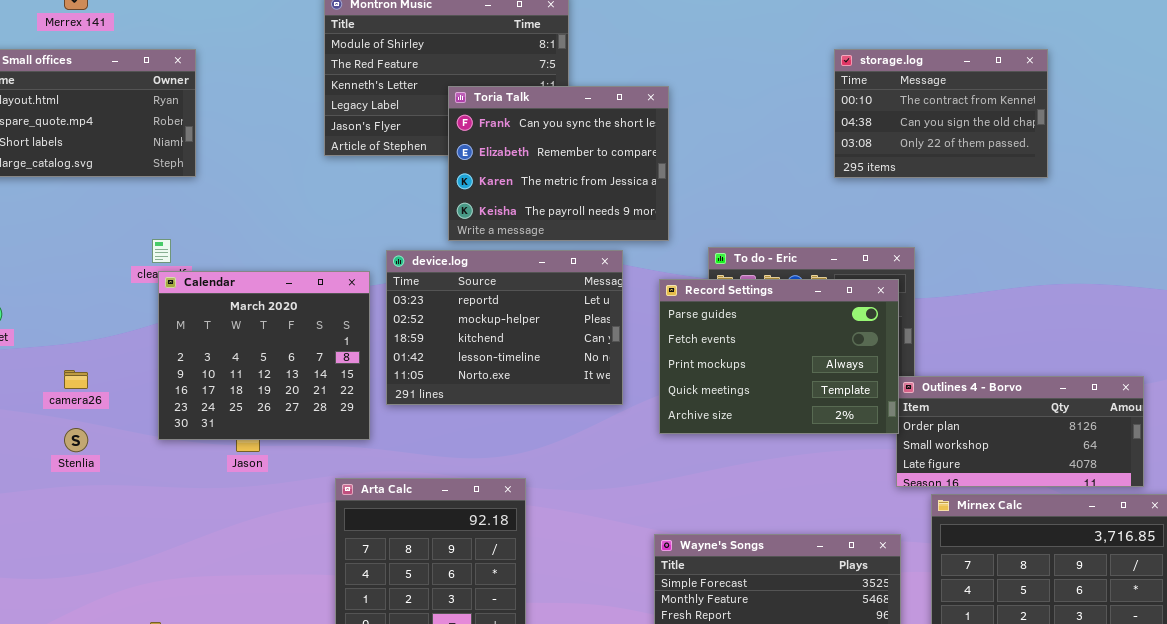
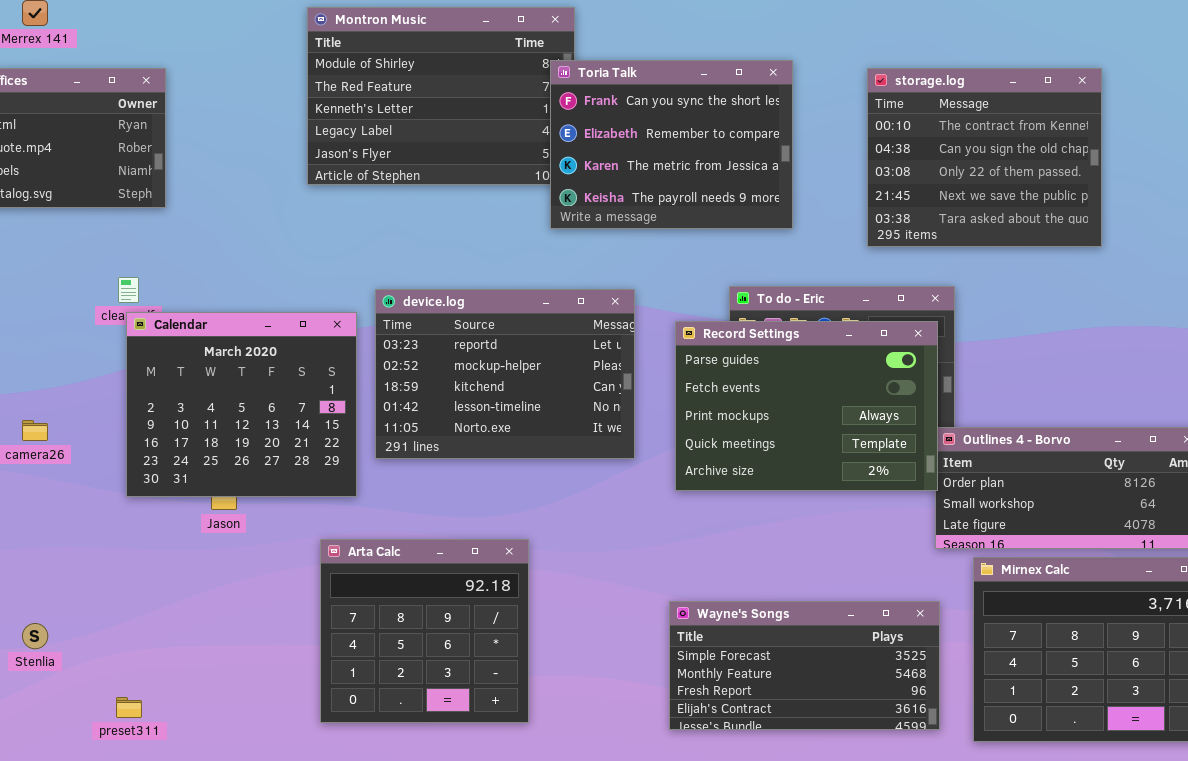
storage.log: [834,49,1048,178] -> [867,68,1102,247], resized
Toria Talk: [448,86,669,241] -> [550,60,793,229], moved
Stenlia: [64,428,88,452] -> [22,623,48,649], moved

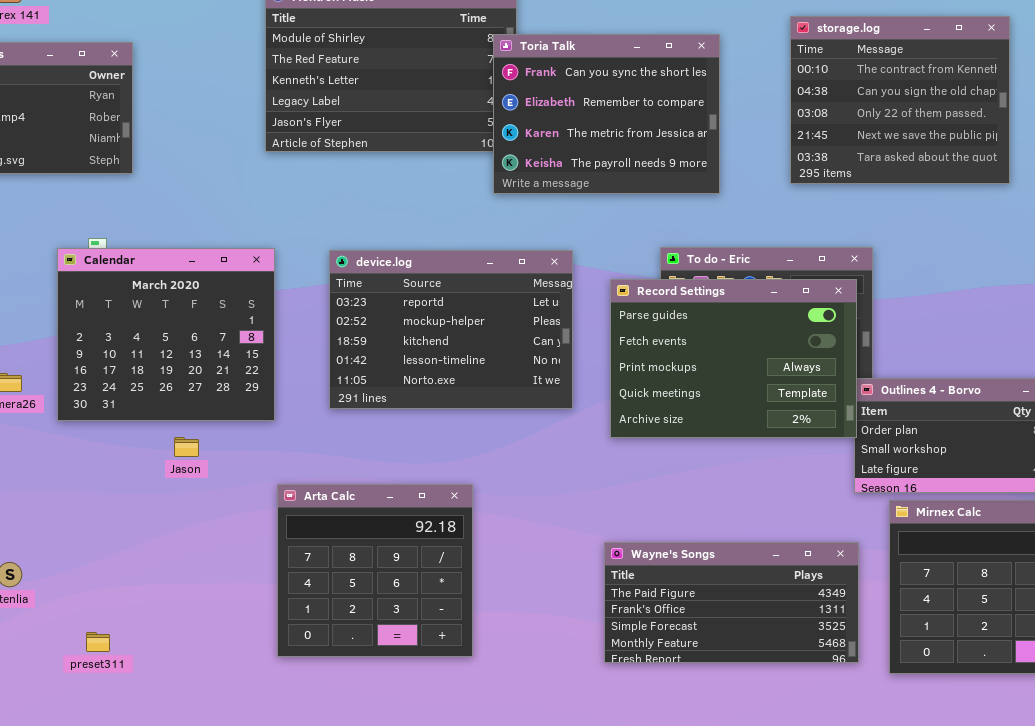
storage.log: [867,68,1102,247] -> [790,16,1010,184], moved
Calendar: [126,312,357,497] -> [57,248,275,421], moved
Wayne's Songs: [669,601,940,730] -> [604,542,859,663], scrolled up 2 rows

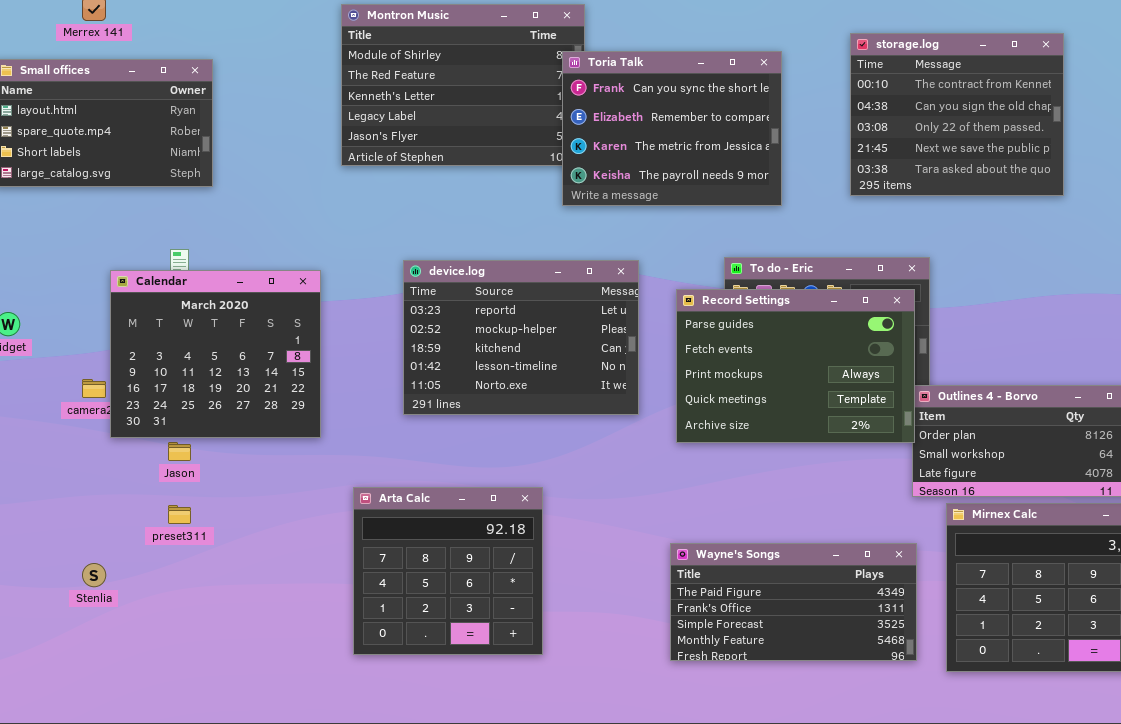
Calendar: [57,248,275,421] -> [110,270,321,438], moved
Jason: [174,437,199,457] -> [168,442,191,461], moved
preset311: [86,632,110,652] -> [168,505,191,524], moved

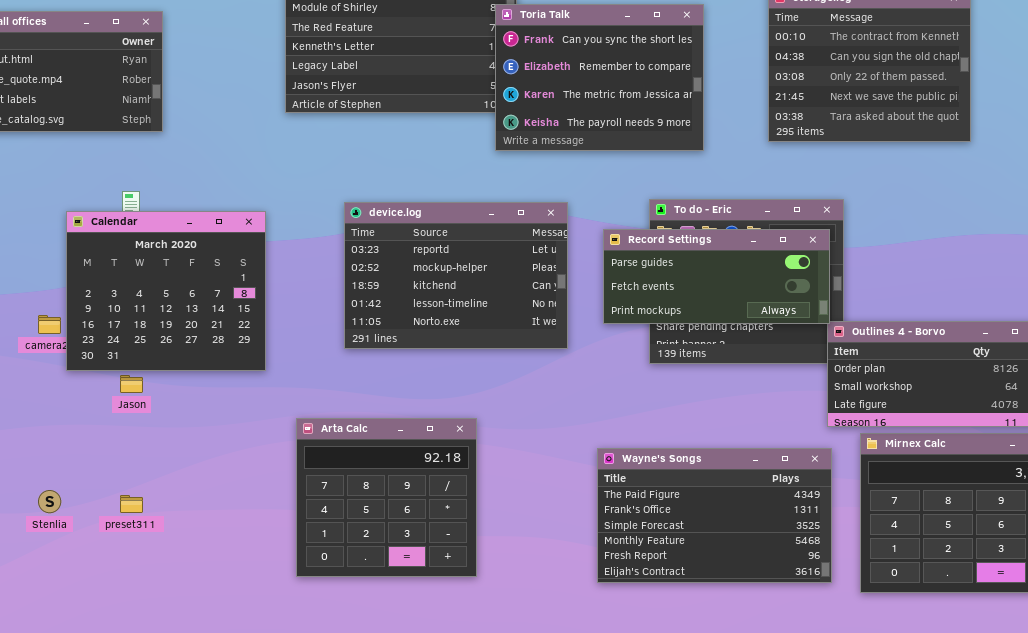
Record Settings: [676,289,915,443] -> [603,229,830,324], resized
preset311: [168,505,191,524] -> [120,495,143,513], moved
Wayne's Songs: [670,543,917,661] -> [597,448,832,583], resized

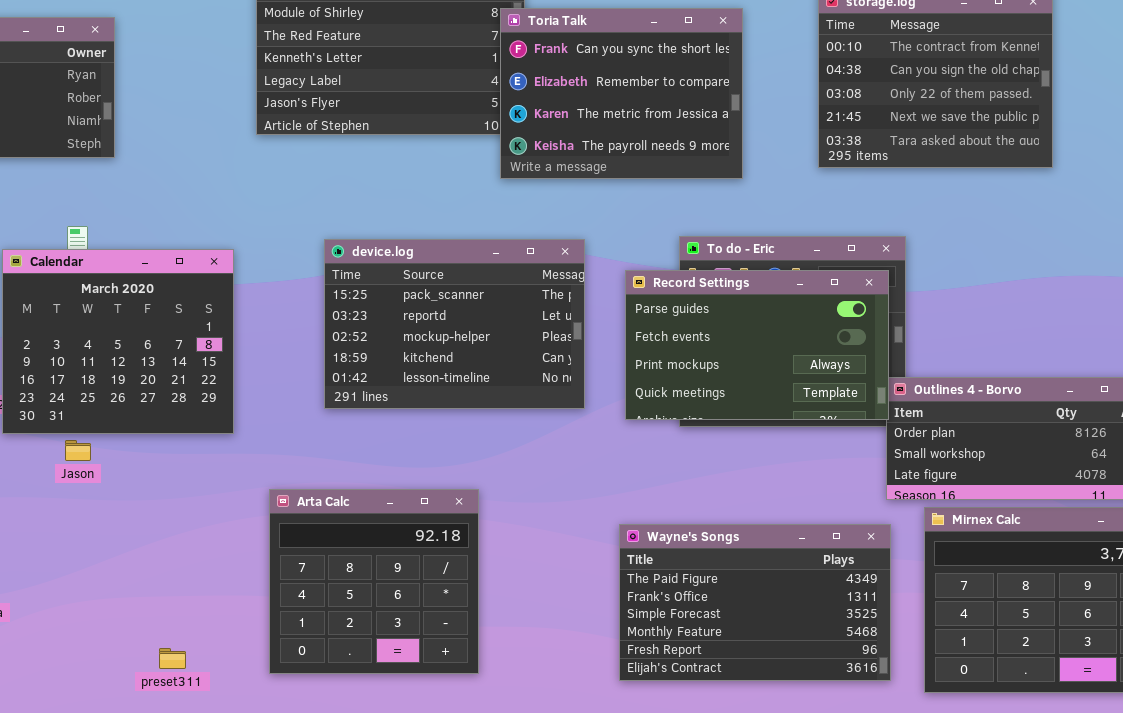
device.log: [344,202,568,349] -> [324,239,585,409], scrolled up 1 row
Record Settings: [603,229,830,324] -> [625,270,889,420], resized
preset311: [120,495,143,513] -> [159,648,186,669], moved

